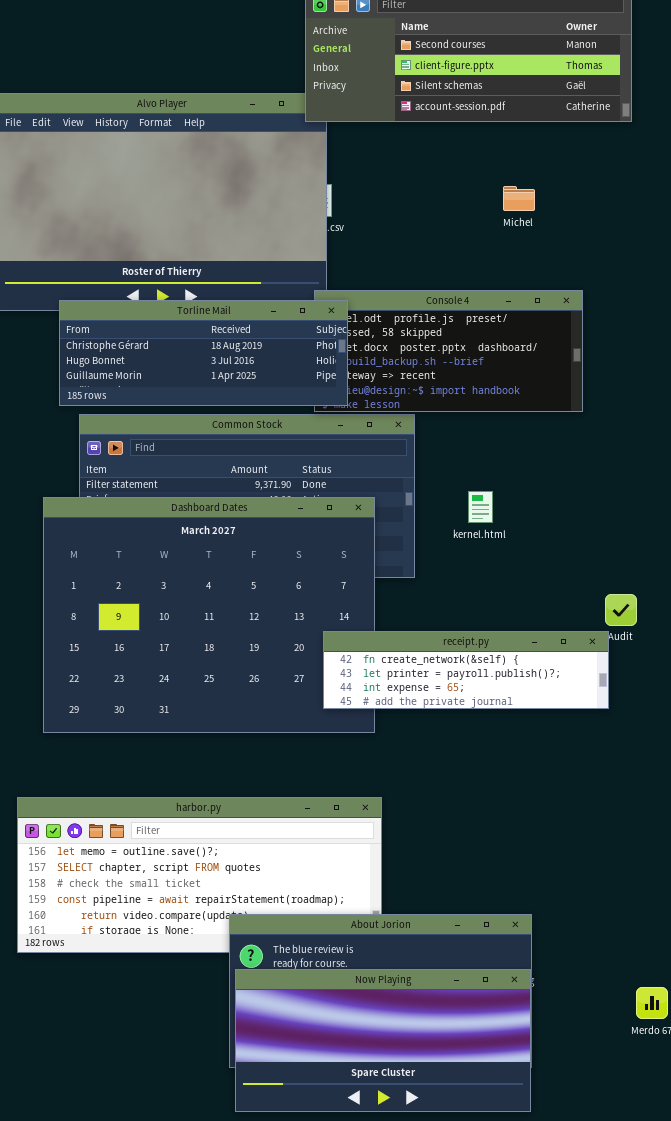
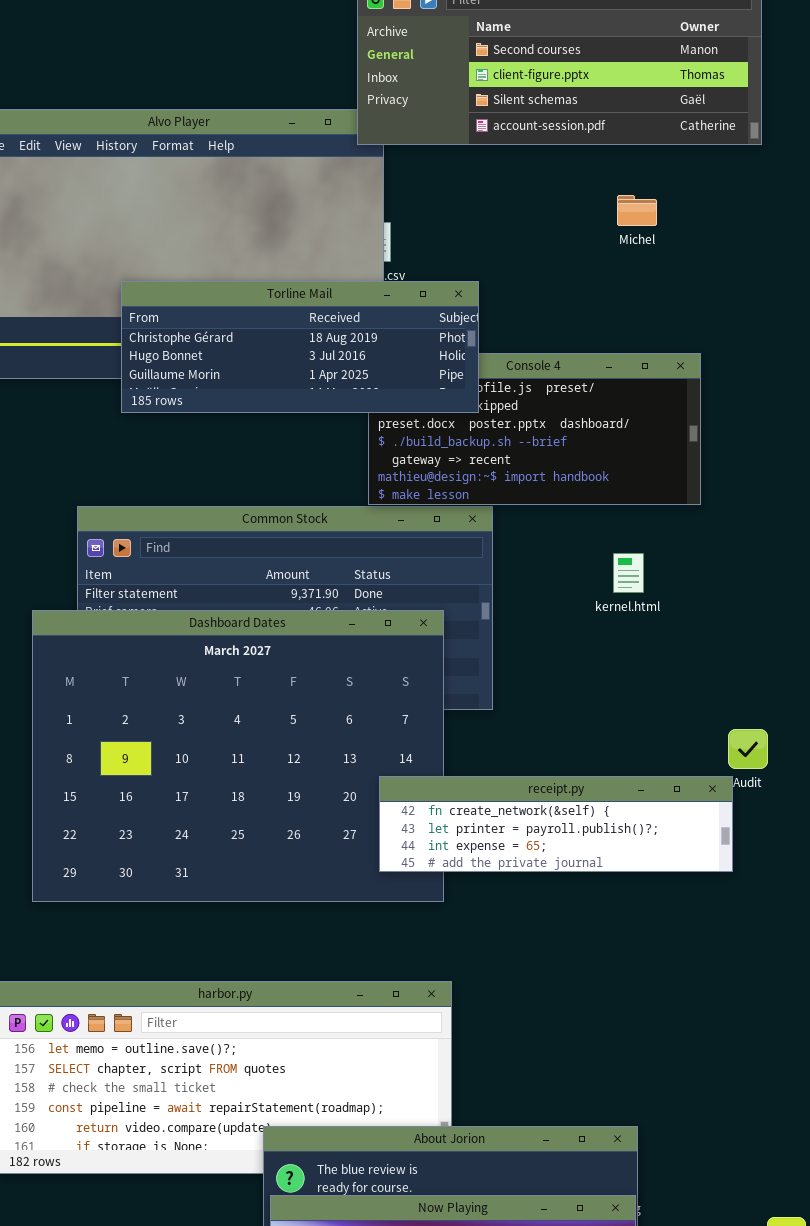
Michel: [503,186,535,211] -> [617,195,657,226], moved
Torline Mail: [59,300,348,406] -> [121,281,479,413], moved
kernel.html: [468,491,493,523] -> [613,553,644,593], moved

